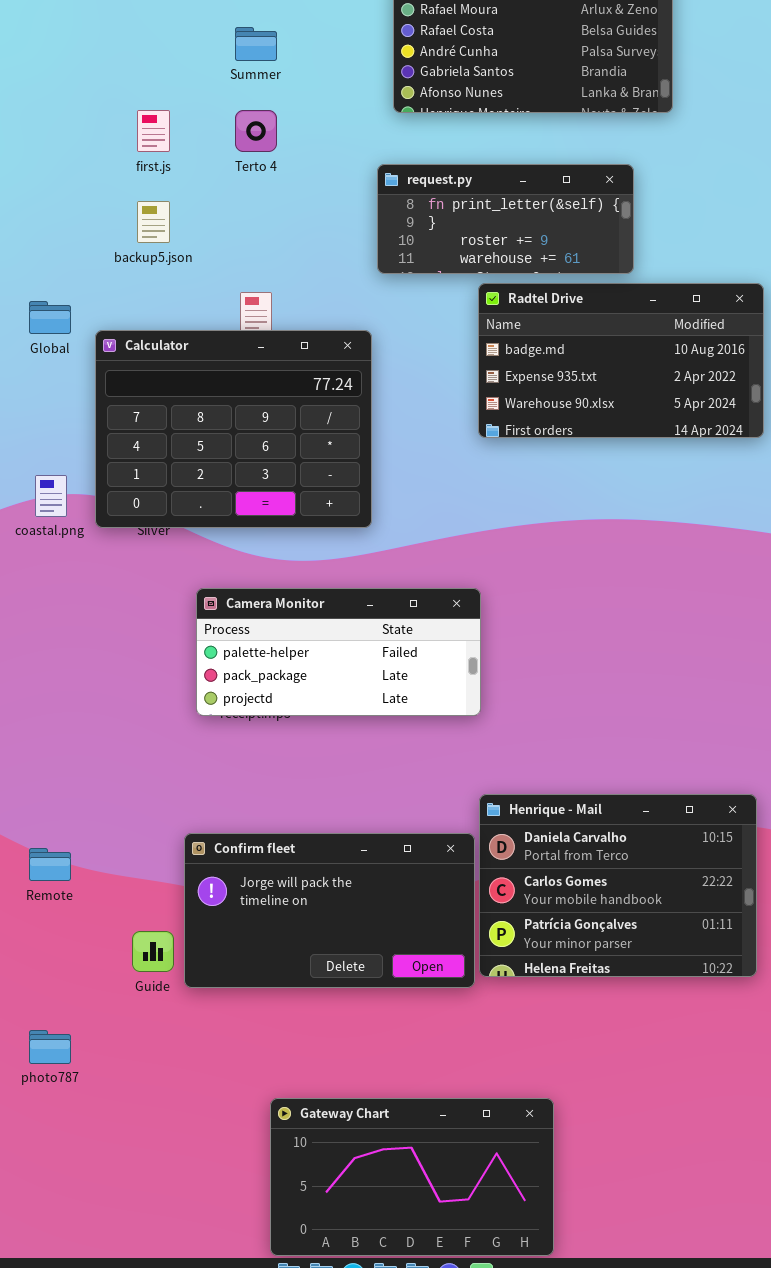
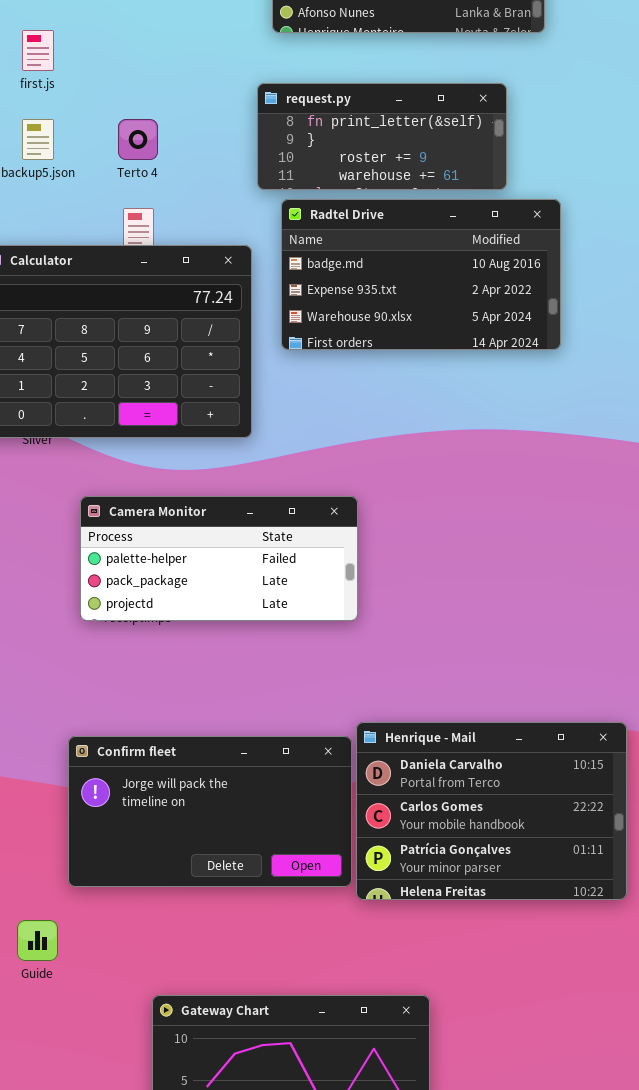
Terto 4: [235,110,277,152] -> [118,119,158,160], moved
Radtel Drive: [478,283,764,438] -> [281,199,561,350], moved
Henrique - Mail: [479,794,757,977] -> [356,722,627,900], moved
Guide: [132,931,174,972] -> [17,920,58,961], moved

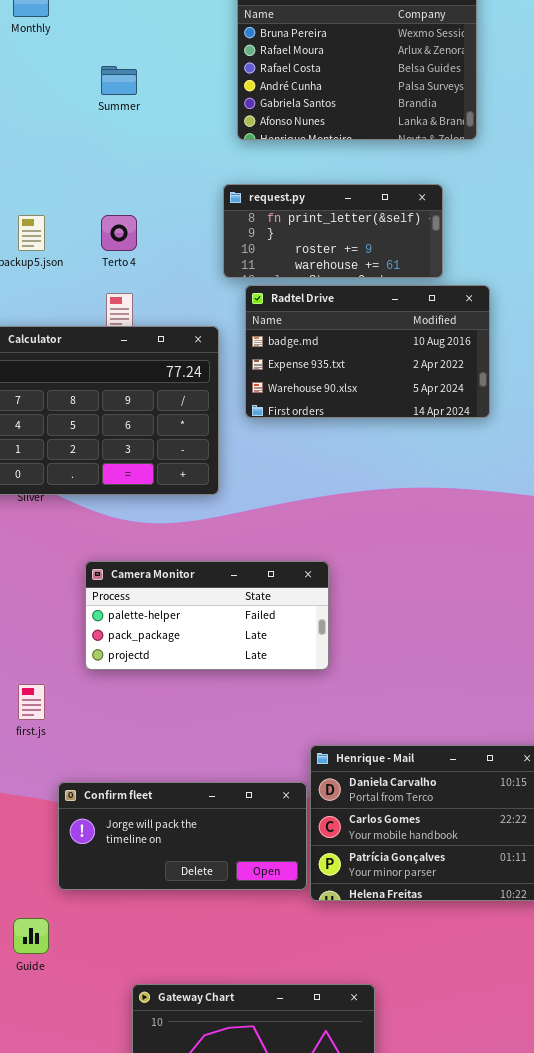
first.js: [22,30,54,71] -> [18,684,45,720], moved
Camera Monitor: [80,496,358,621] -> [85,561,329,670], moved
Confirm fleet: [68,736,352,887] -> [58,782,307,890], resized

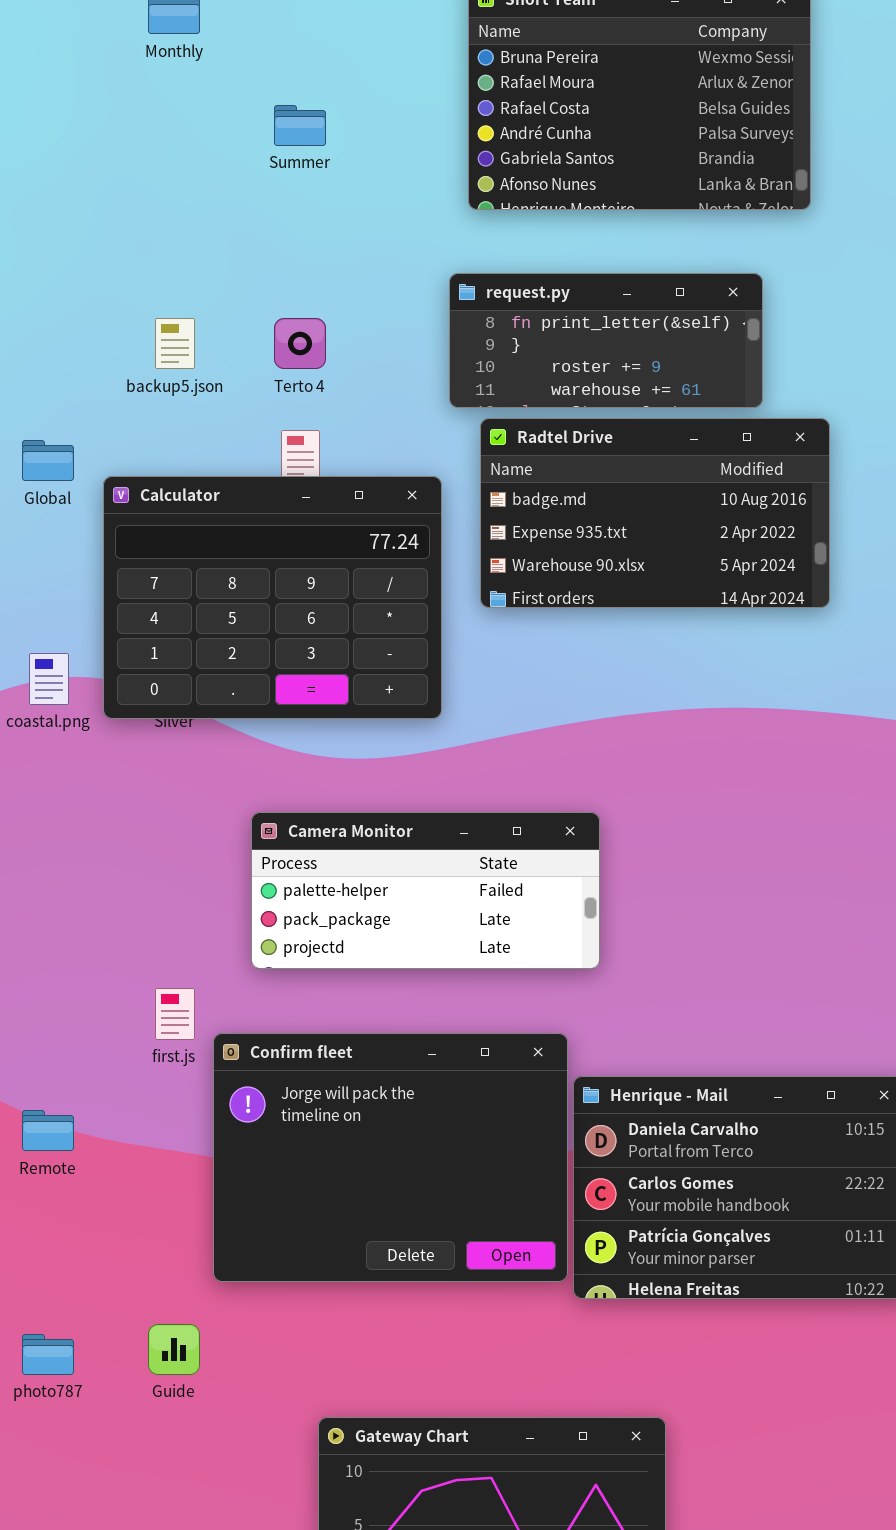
Confirm fleet: [58,782,307,890] -> [213,1033,568,1282], resized

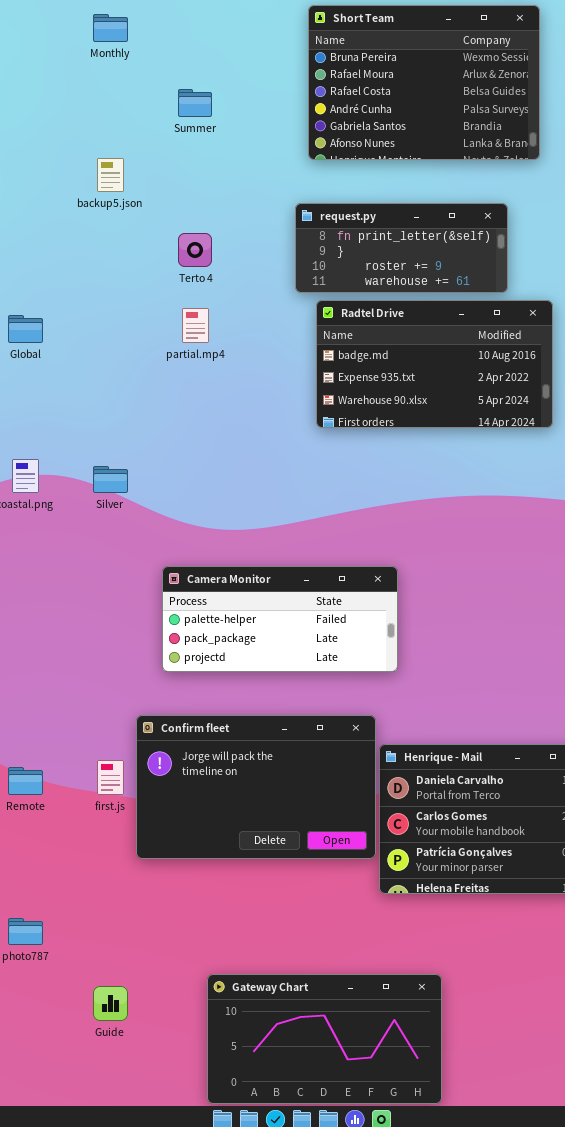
backup5.json: [155,318,195,369] -> [97,158,124,192], moved
Calculator: [103,476,442,719] -> none, closed
first.js: [155,988,195,1040] -> [97,760,124,795], moved
Confirm fleet: [213,1033,568,1282] -> [136,715,376,859], resized
Guide: [148,1324,200,1375] -> [93,986,128,1021], moved

